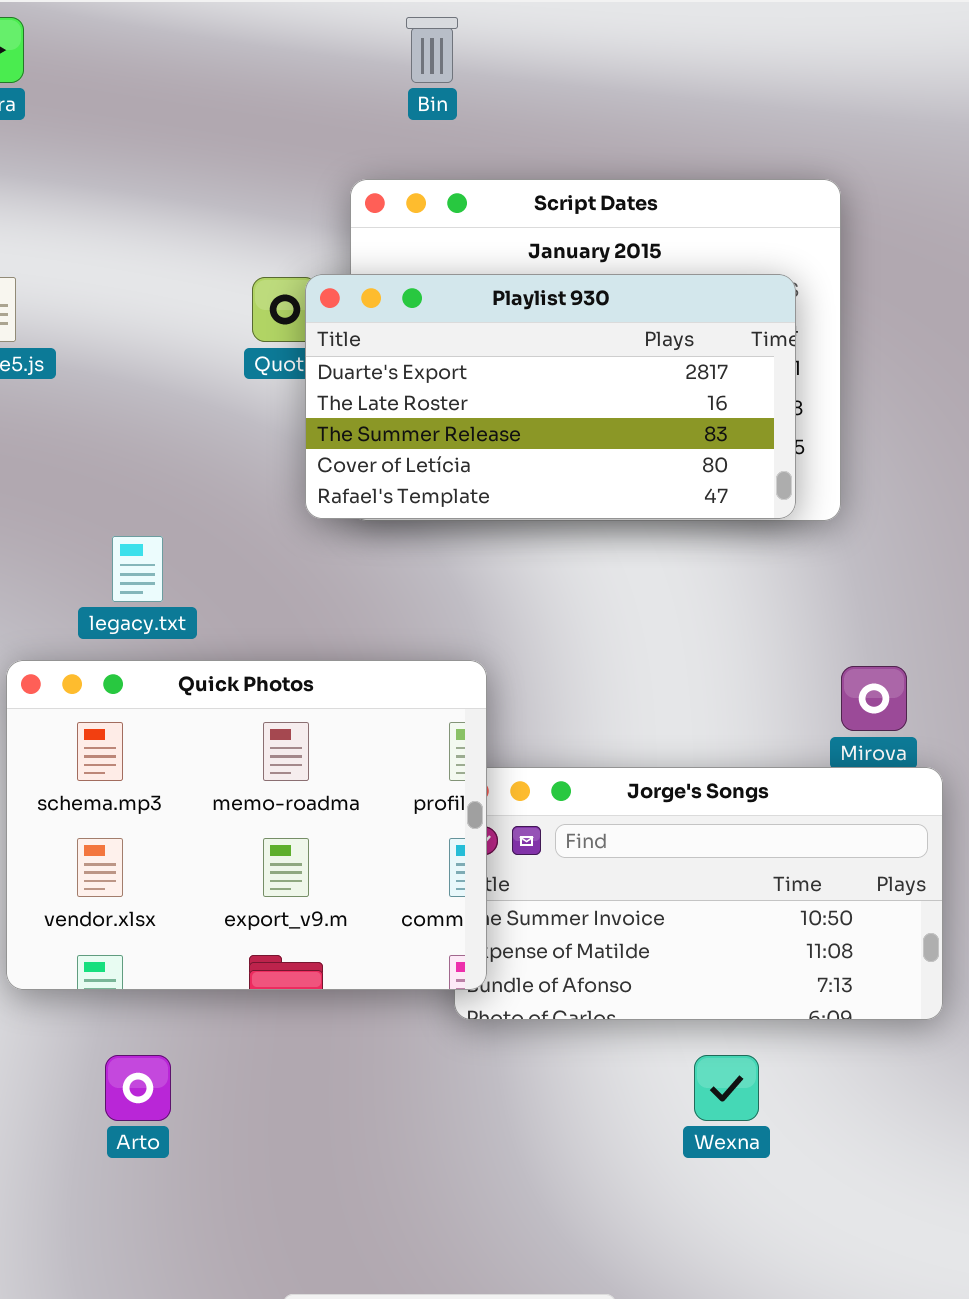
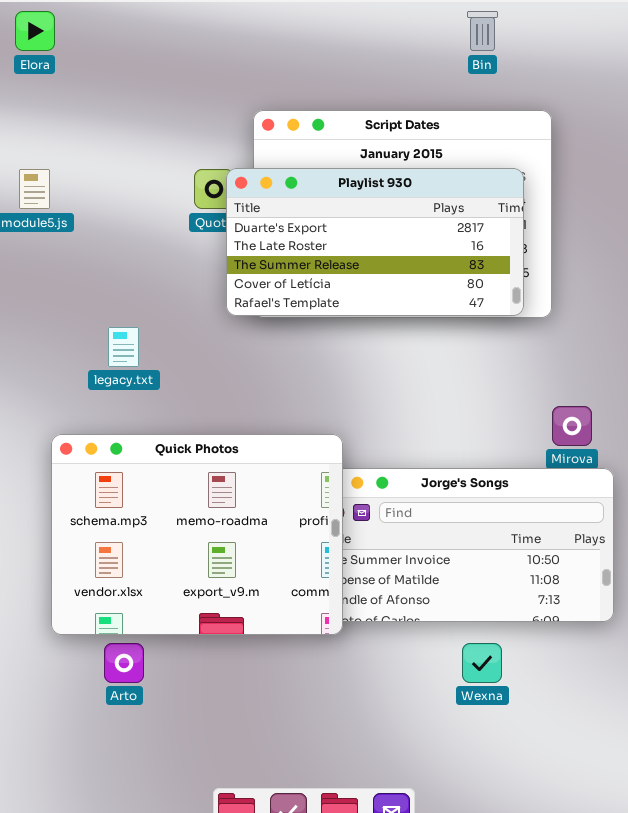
Bin: [406,17,458,83] -> [467,11,498,51], moved
Quick Photos: [6,660,487,990] -> [51,434,343,635], moved

